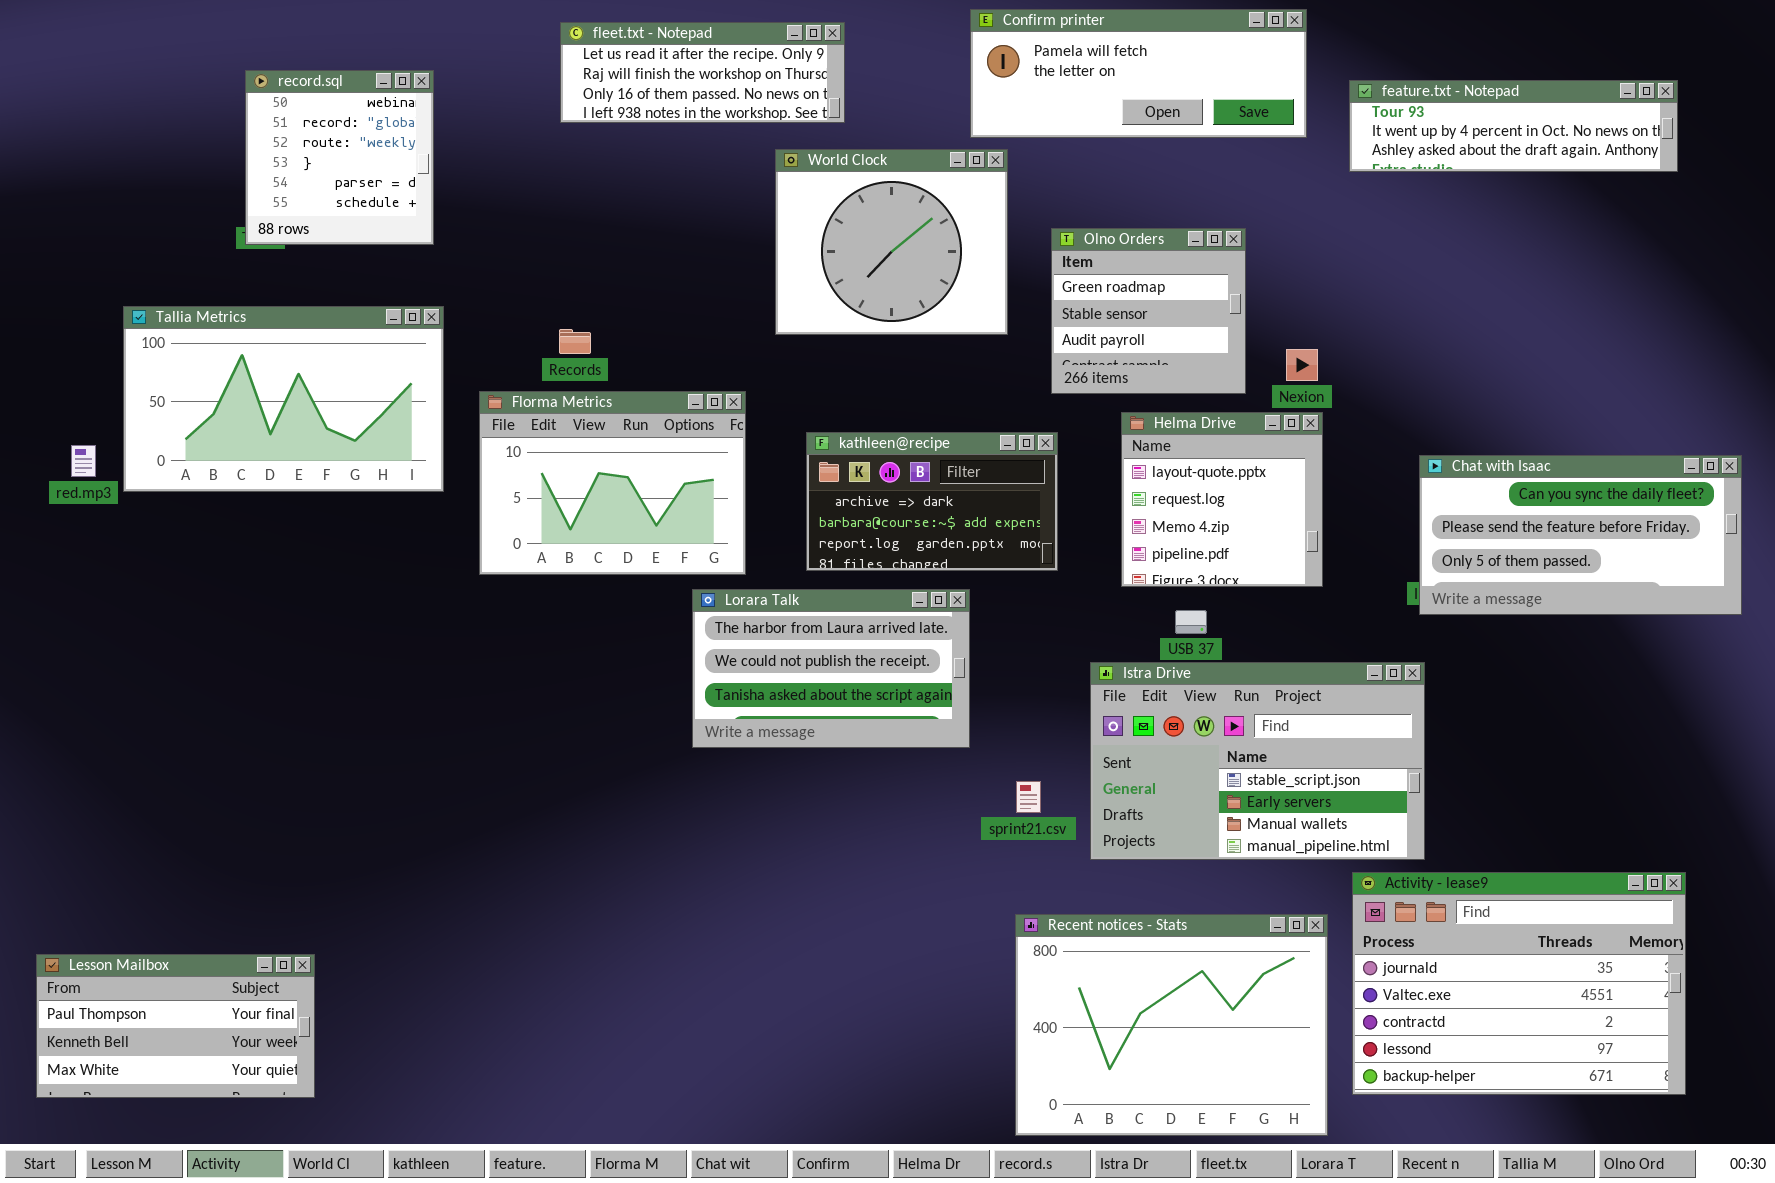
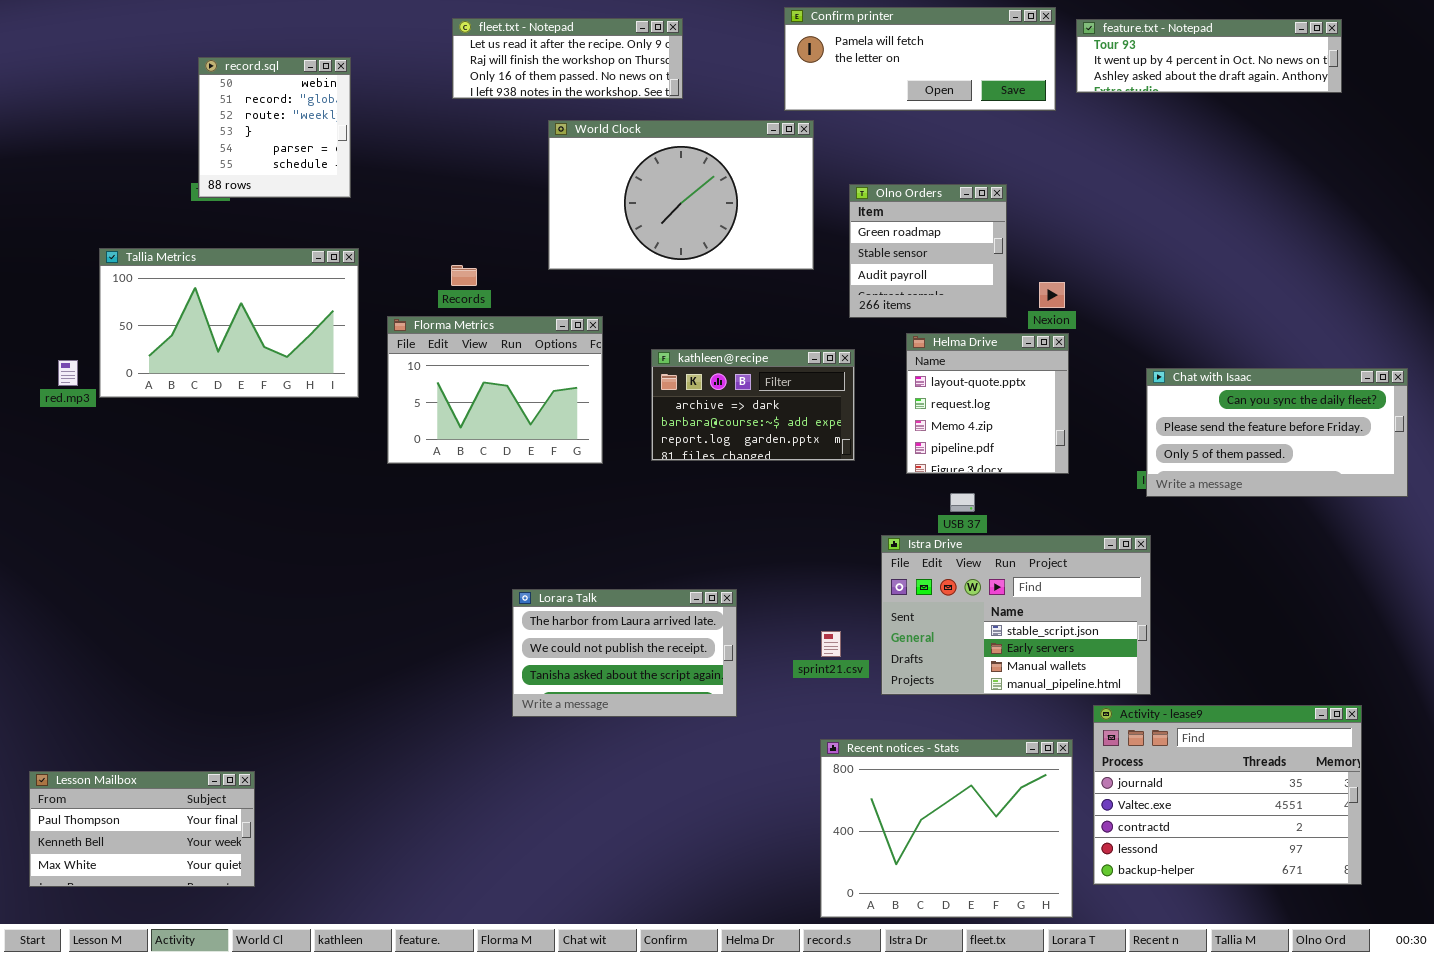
feature.txt - Notepad: [1349,80,1678,172] -> [1076,19,1342,93], moved
World Clock: [775,149,1008,335] -> [548,120,814,270], resized
Lorara Talk: [692,589,970,748] -> [512,589,737,717], moved

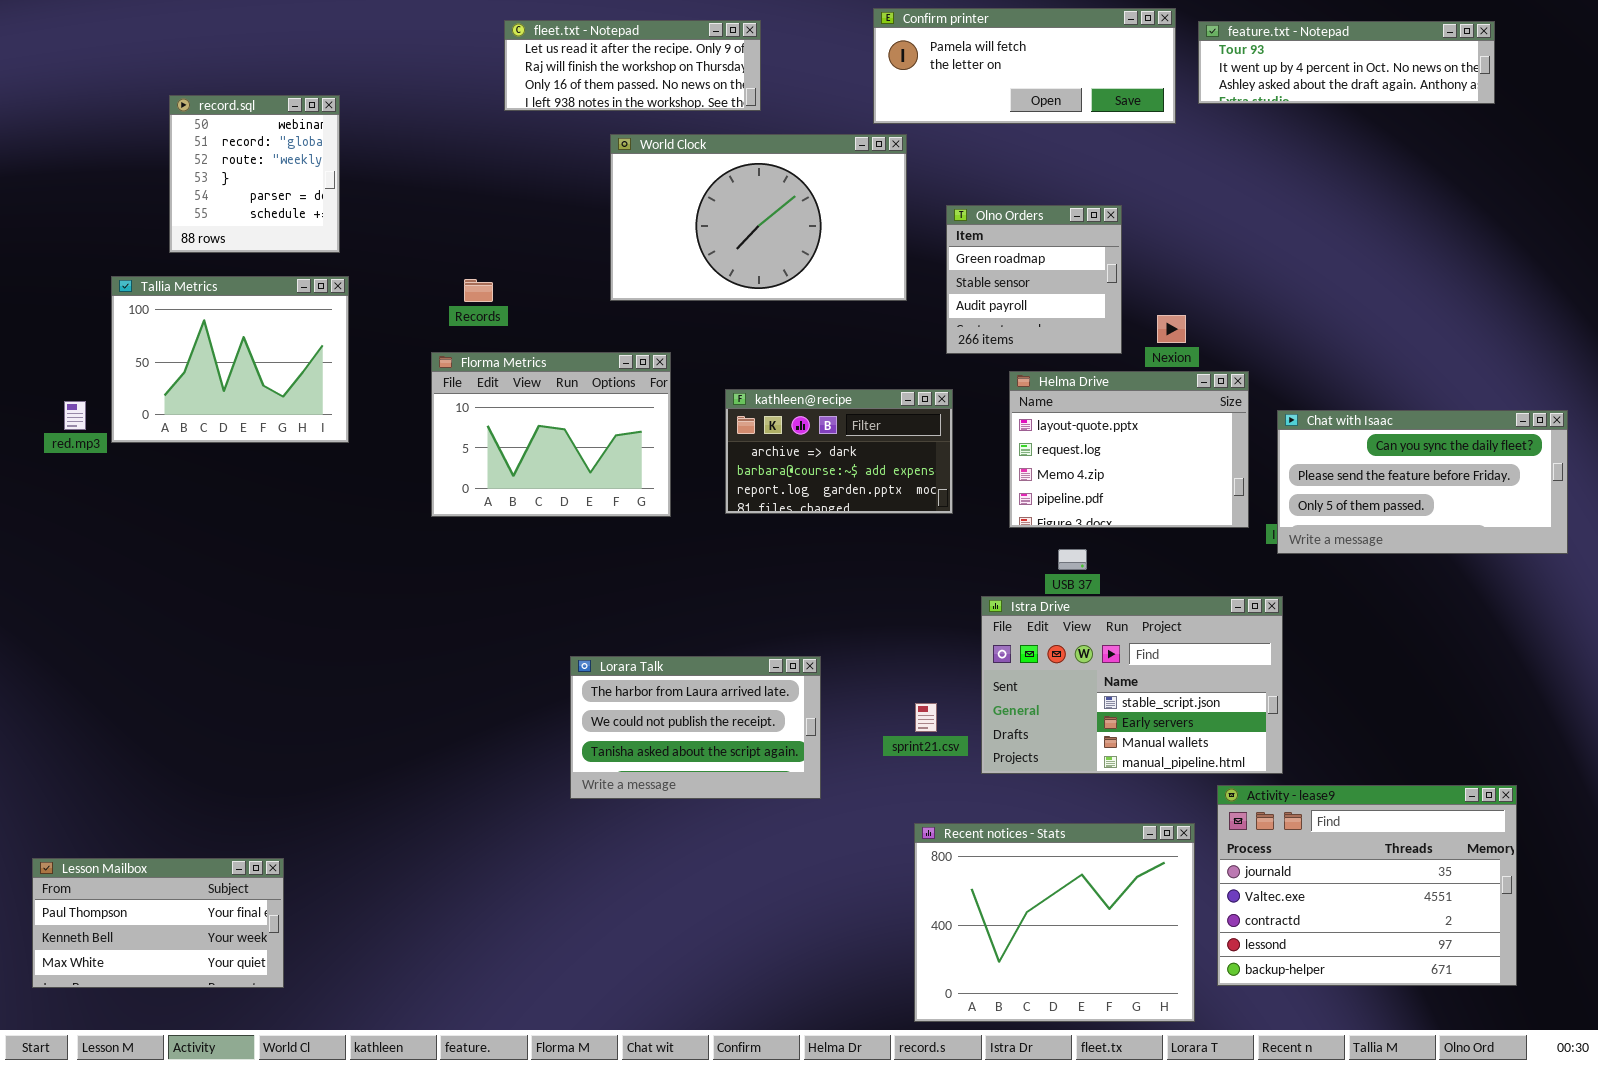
record.sql: [198,57,351,198] -> [169,95,340,253], moved
Tallia Metrics: [99,248,359,398] -> [111,276,349,443], resized
Records: [451,265,477,286] -> [464,279,493,302], moved
Helma Drive: [906,333,1069,474] -> [1009,371,1249,528], resized

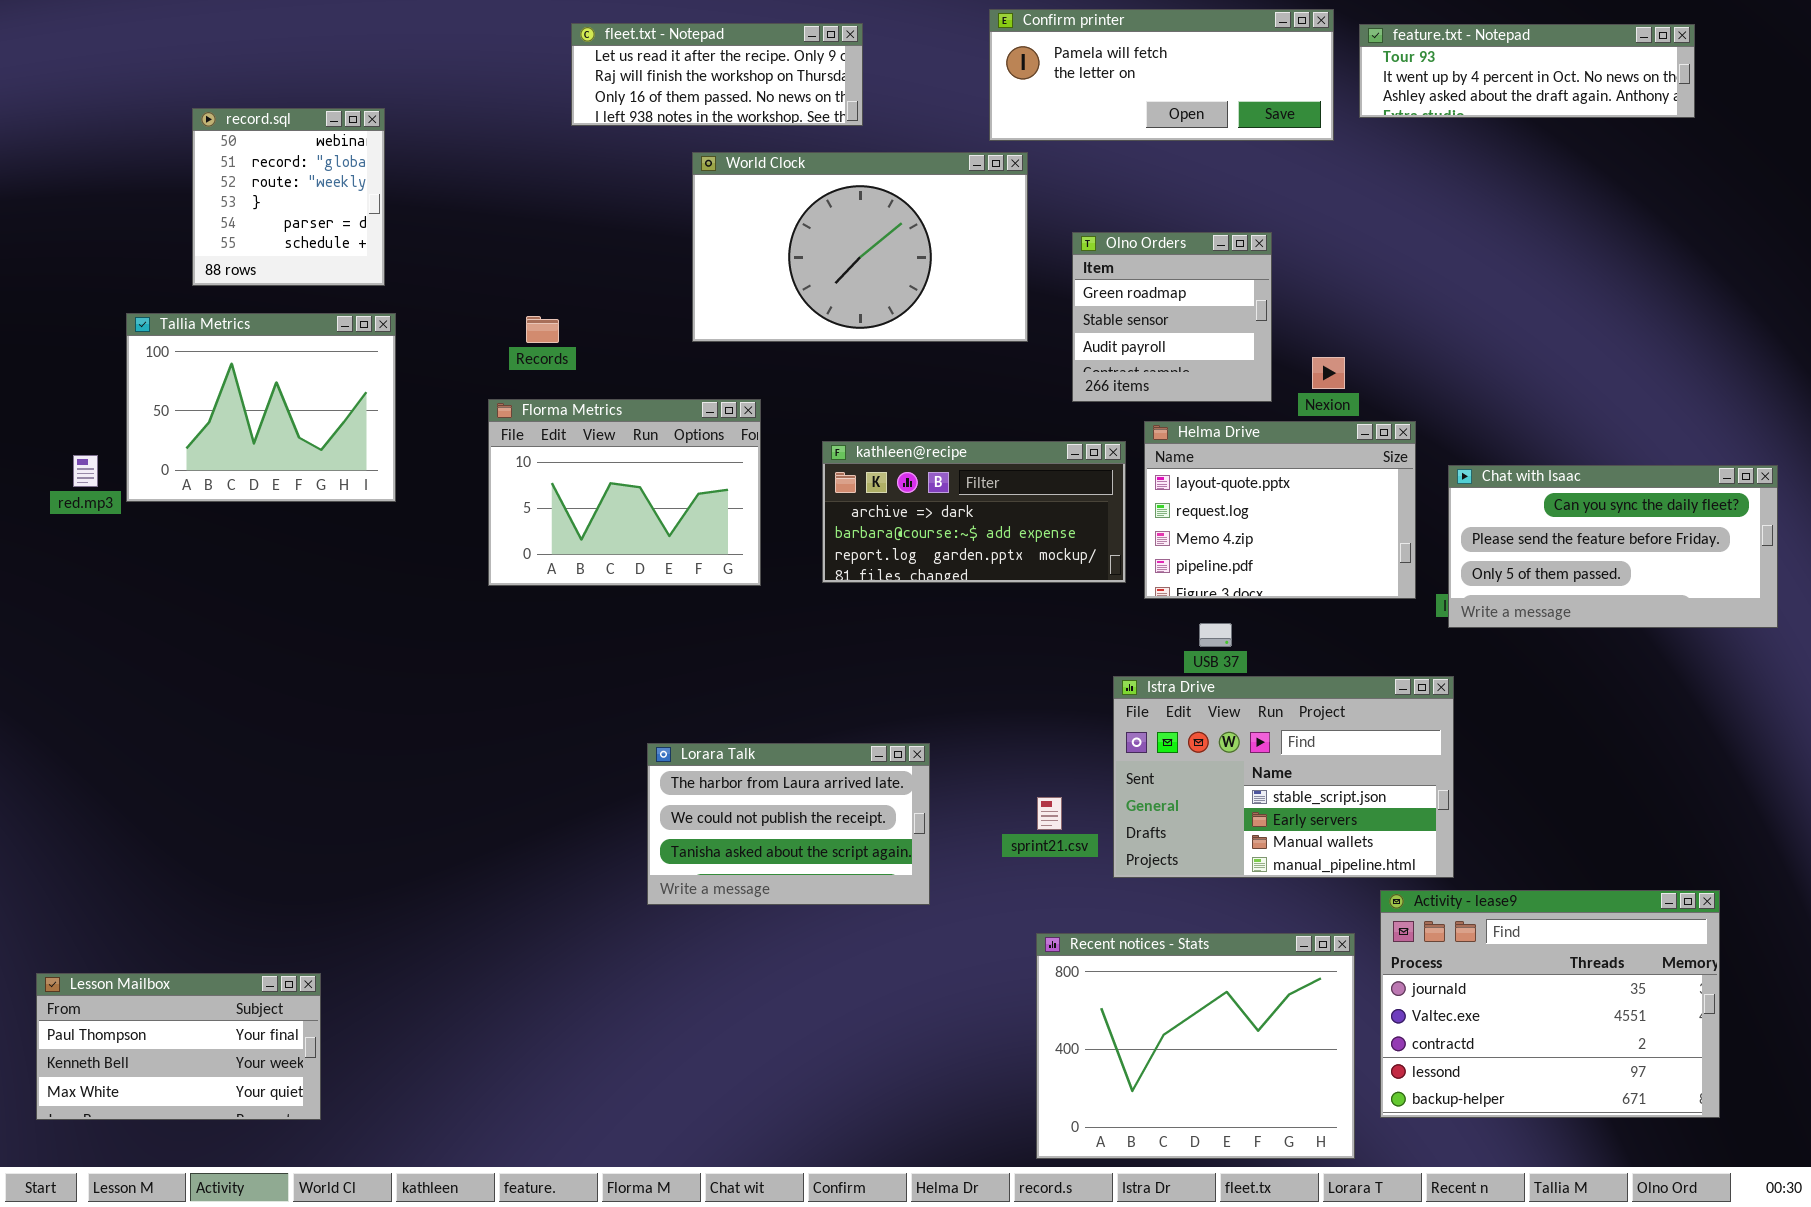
kathleen@recipe: [725,389,953,514] -> [822,441,1126,583], resized

